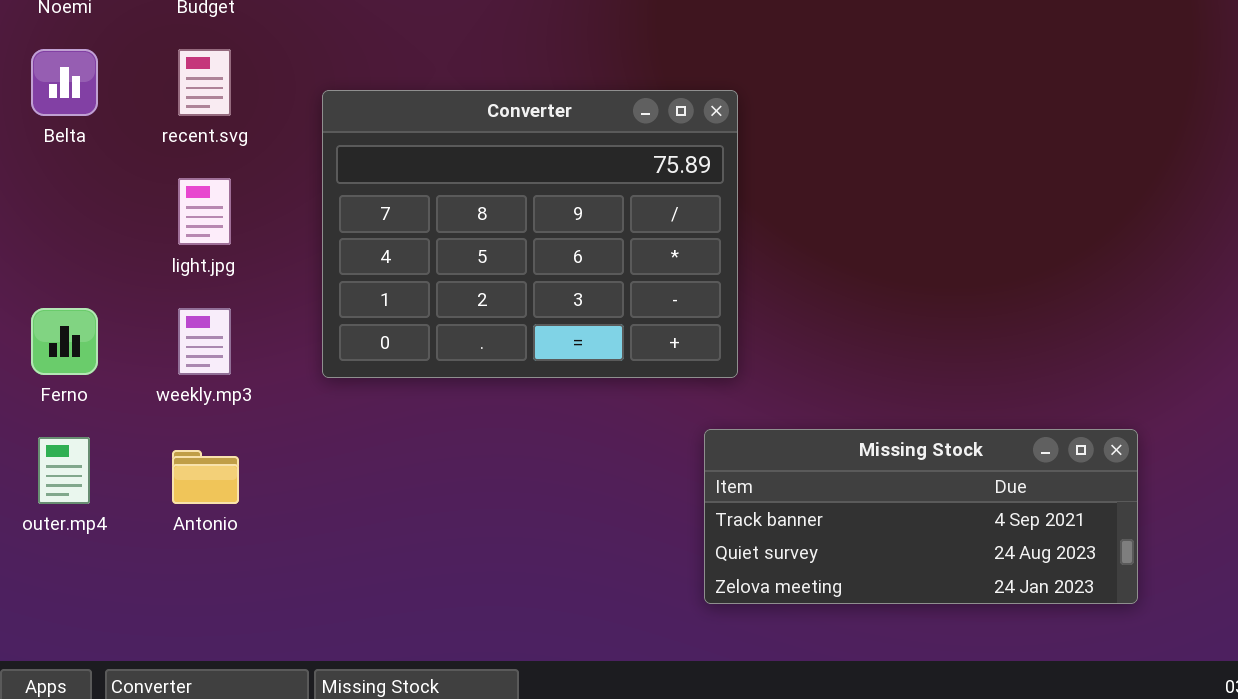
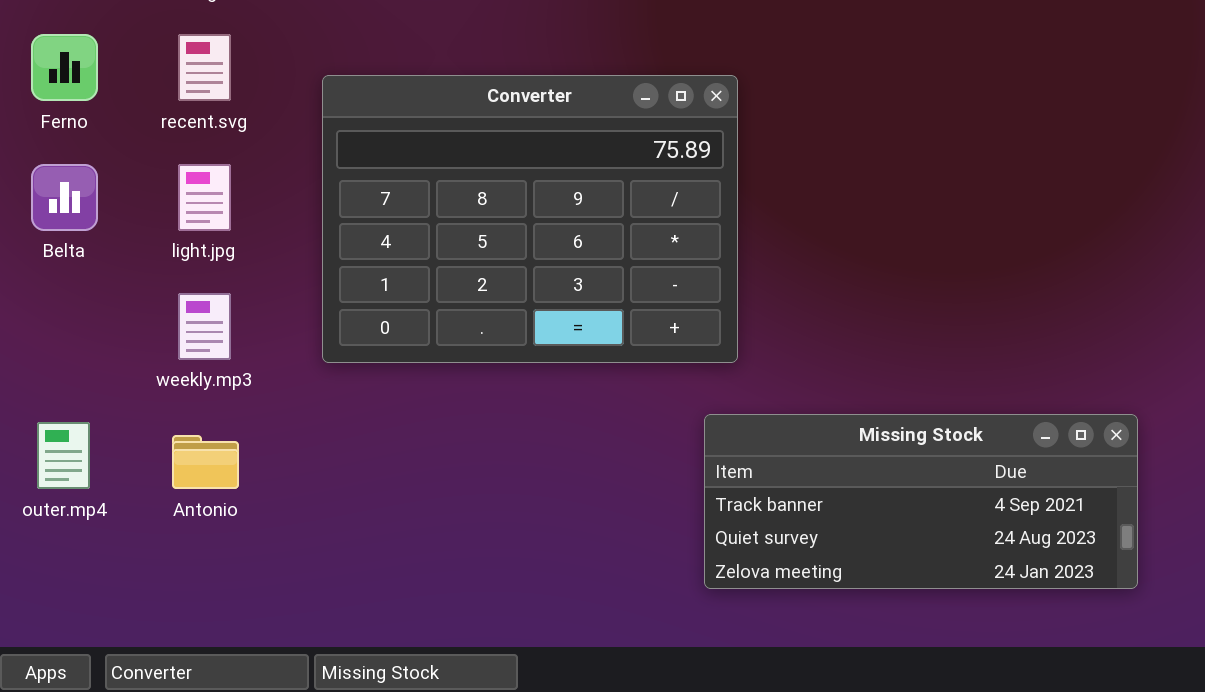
Belta: [31,49,98,116] -> [31,164,98,231], moved
Ferno: [31,308,98,375] -> [31,34,98,101], moved

